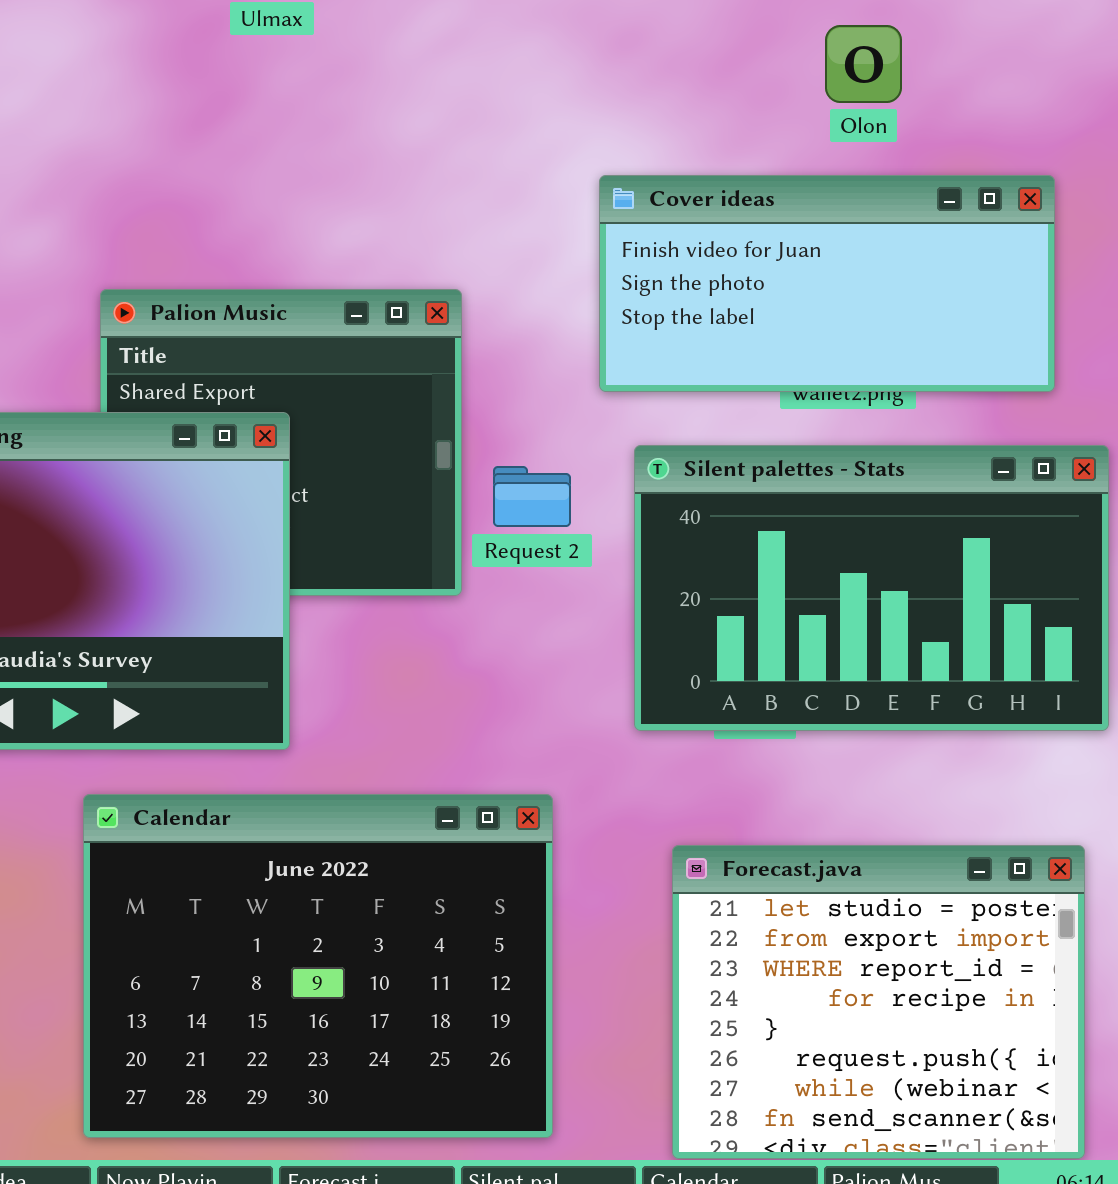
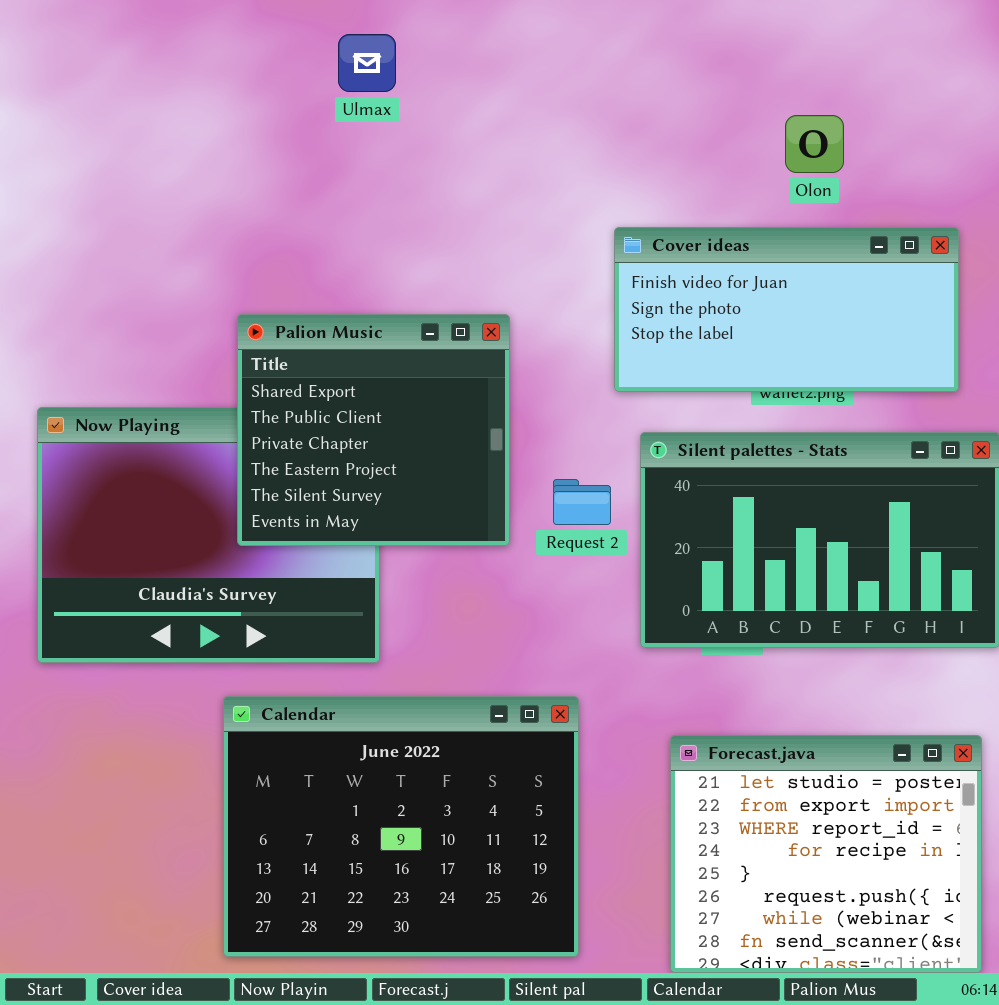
Palion Music: [100,289,462,596] -> [237,314,510,546], raised
Request 2: [493,466,571,527] -> [553,479,611,525], moved

